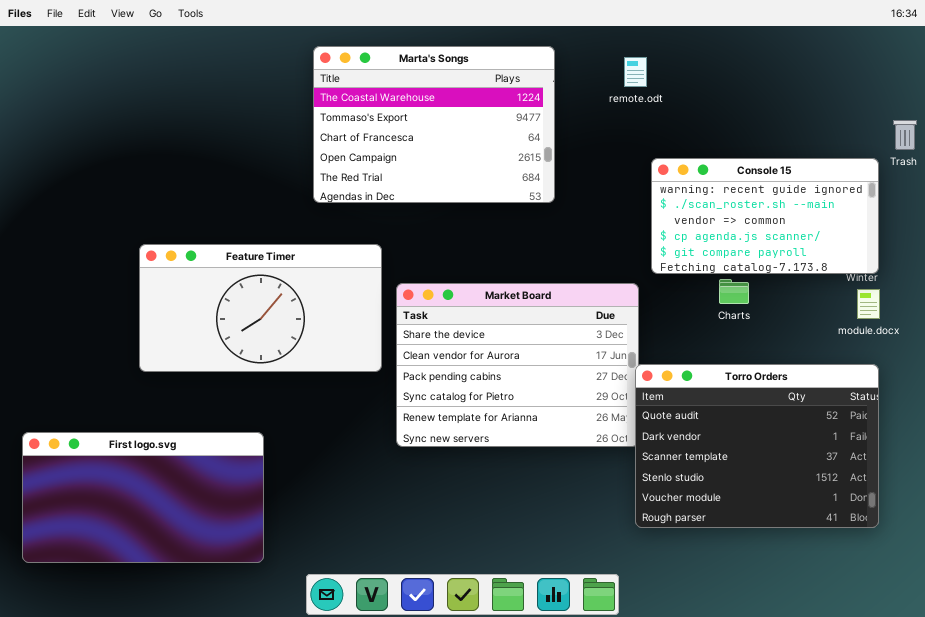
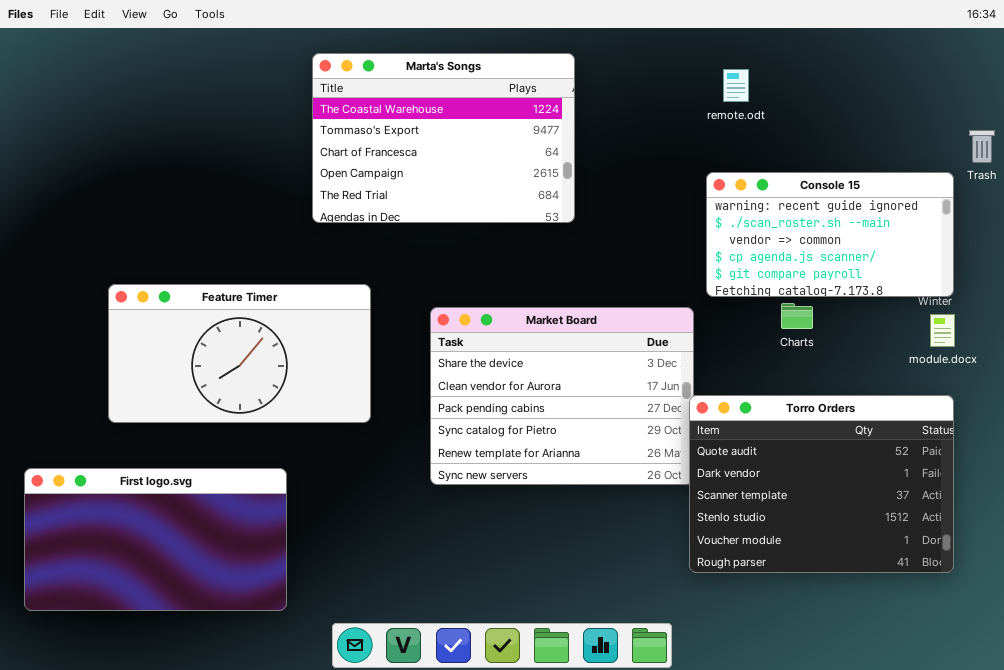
Marta's Songs: [313,46,555,203] -> [312,53,575,223], moved
remote.odt: [624,57,647,87] -> [723,69,749,102], moved
Feature Timer: [139,244,382,372] -> [108,284,371,423], moved

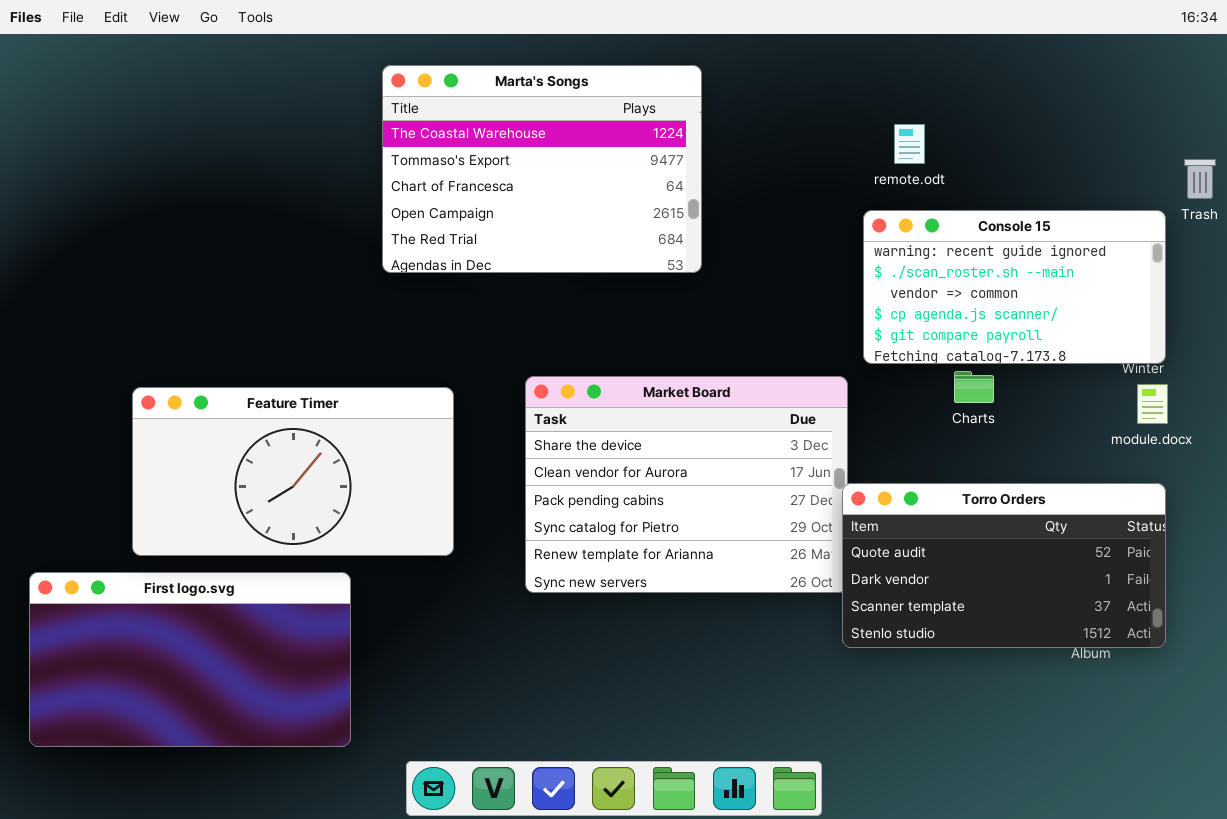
remote.odt: [723,69,749,102] -> [894,124,925,164], moved
Feature Timer: [108,284,371,423] -> [132,387,454,556], moved
Torro Orders: [689,395,954,573] -> [842,483,1166,648], resized

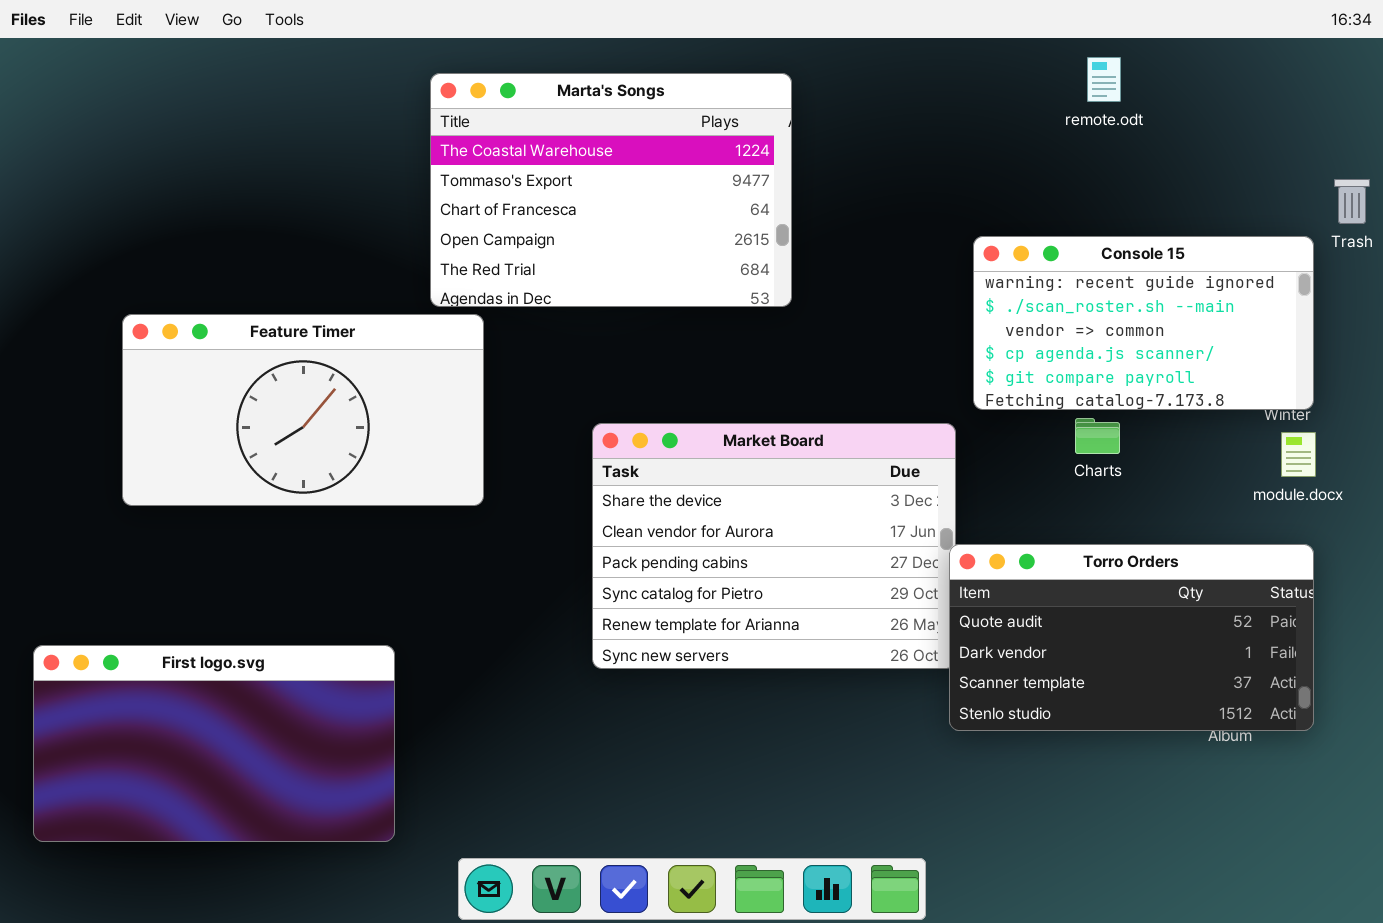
remote.odt: [894,124,925,164] -> [1087,57,1121,102], moved
Feature Timer: [132,387,454,556] -> [122,314,484,506], moved

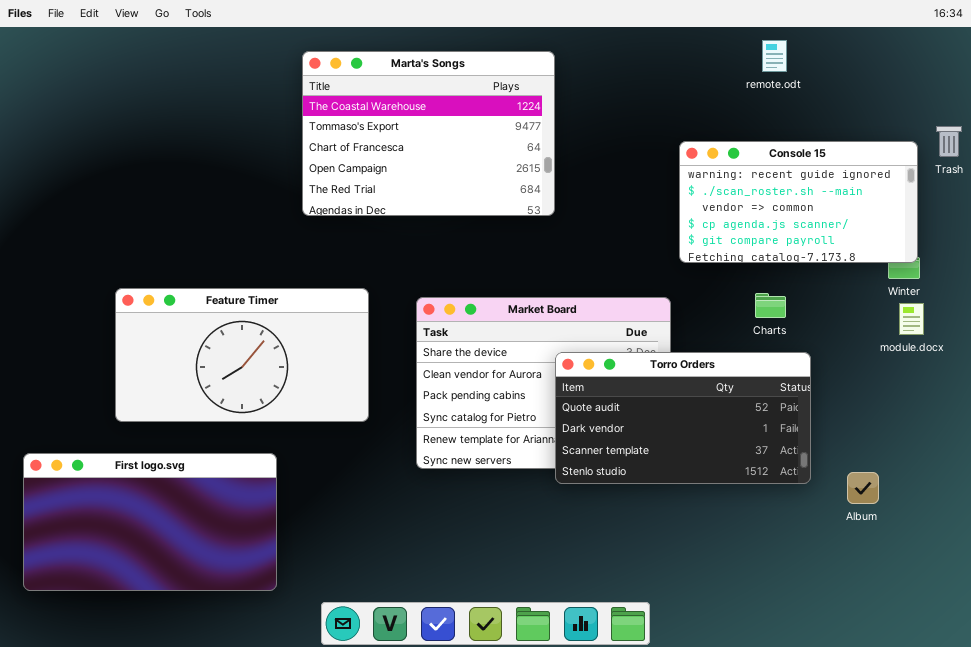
Console 15: [973,236,1314,410] -> [679,141,918,263], moved
Feature Timer: [122,314,484,506] -> [115,288,369,422], moved
Torro Orders: [949,544,1314,731] -> [555,352,811,484], moved

